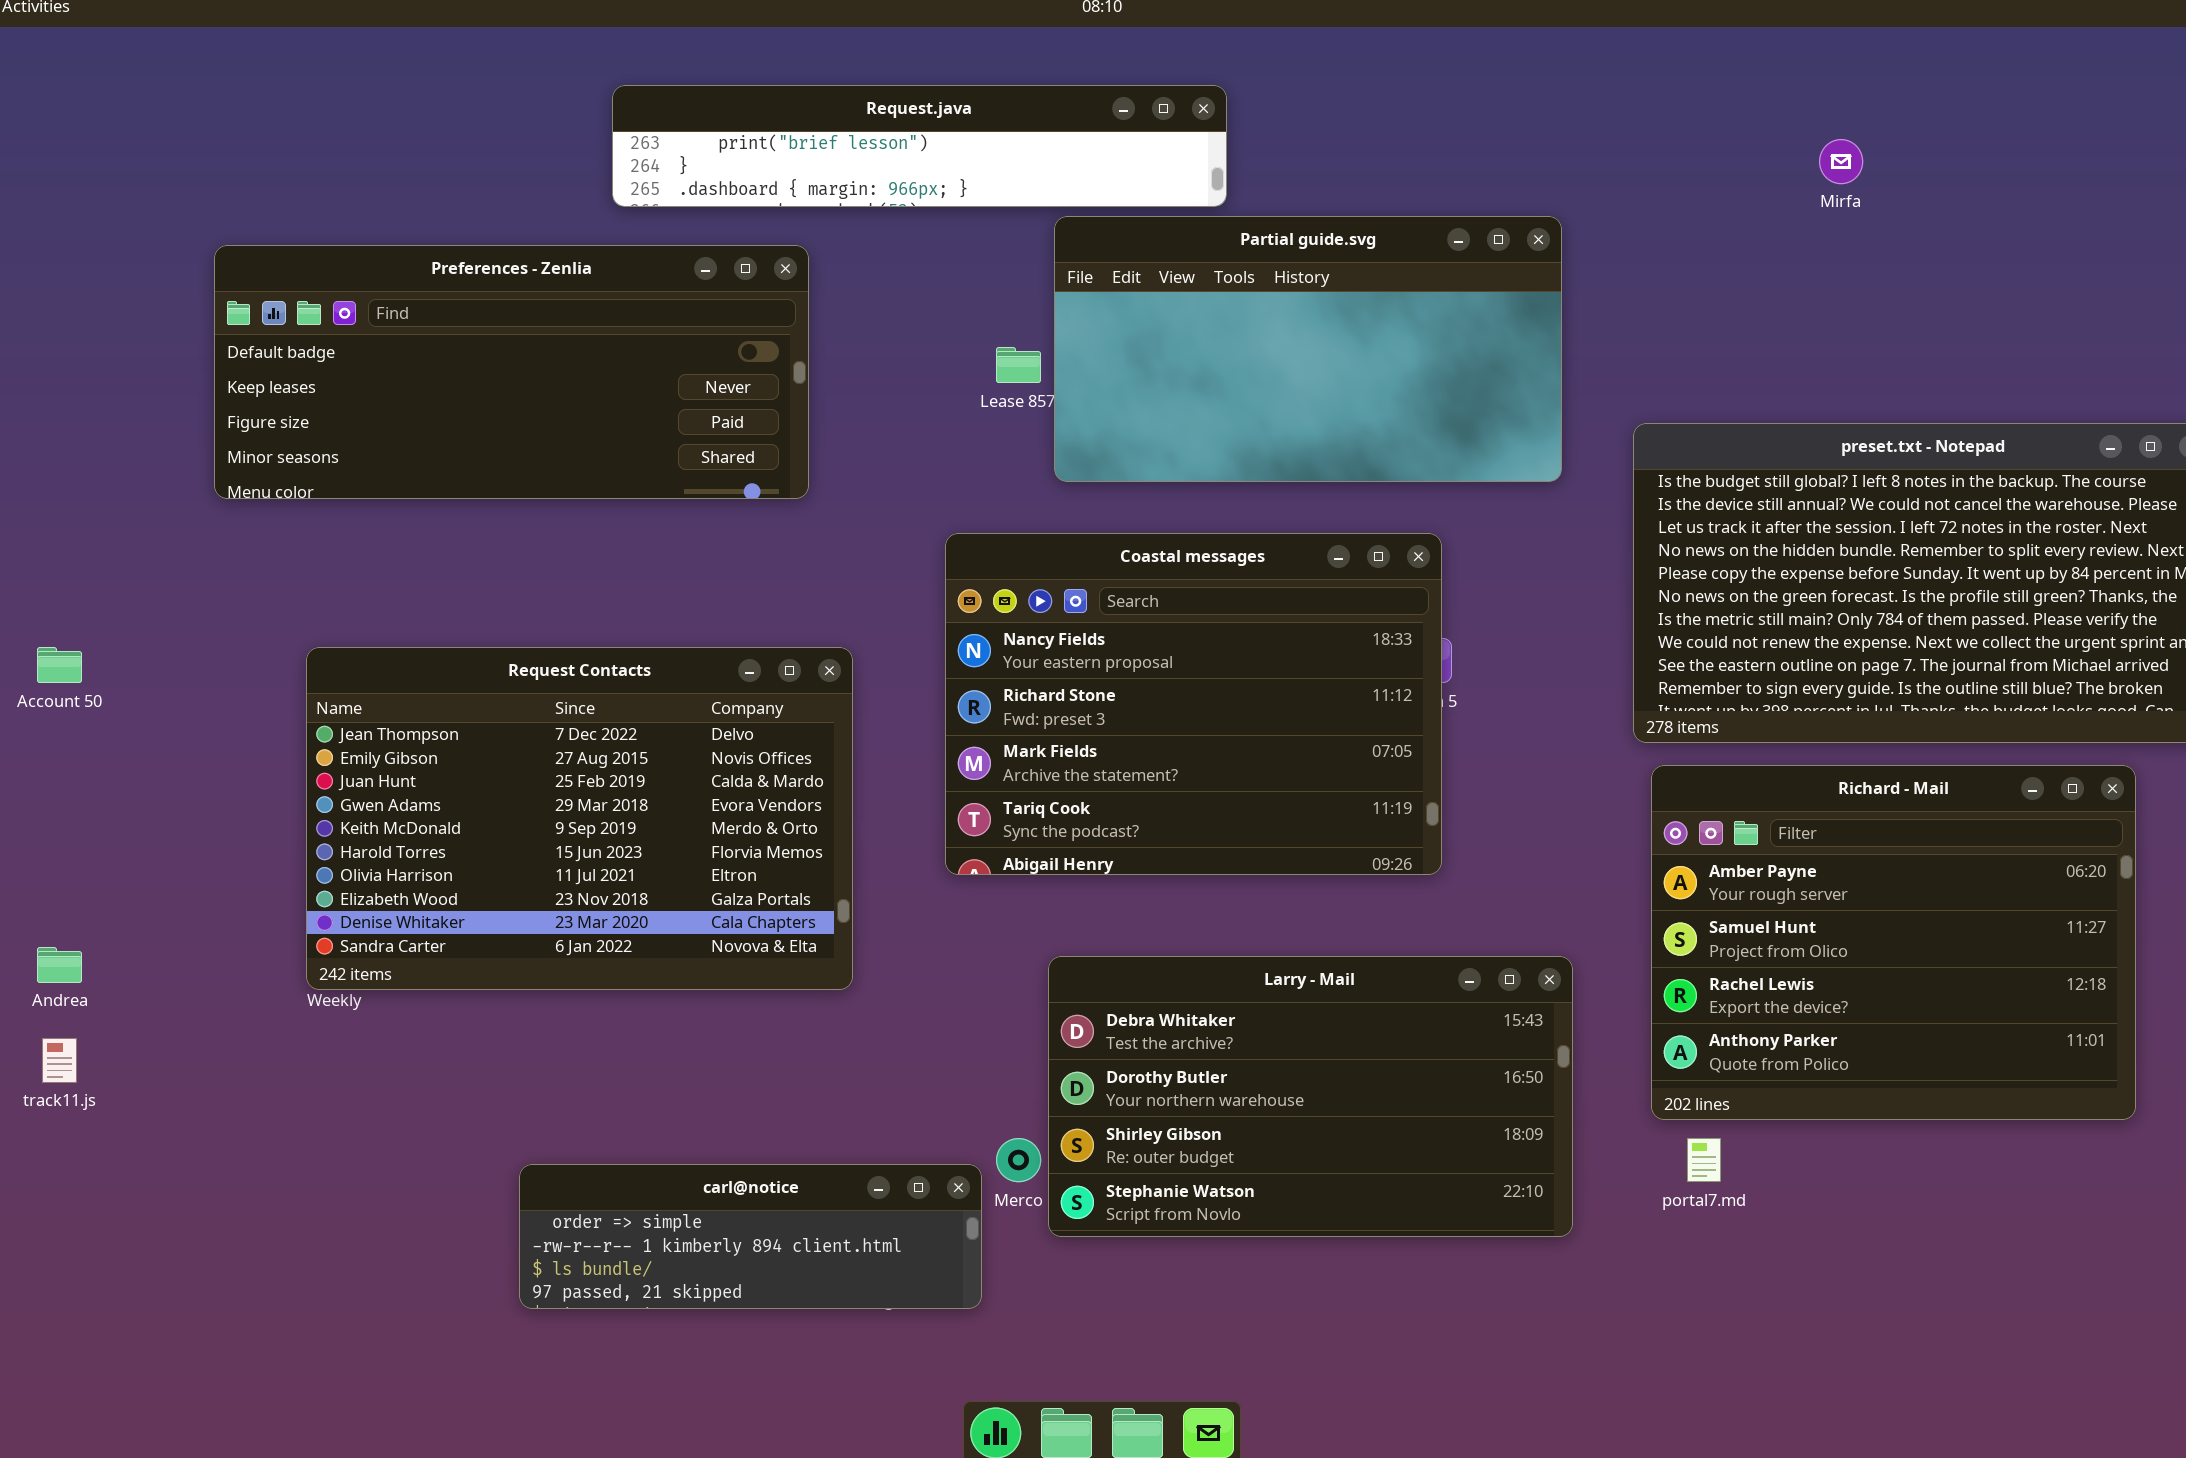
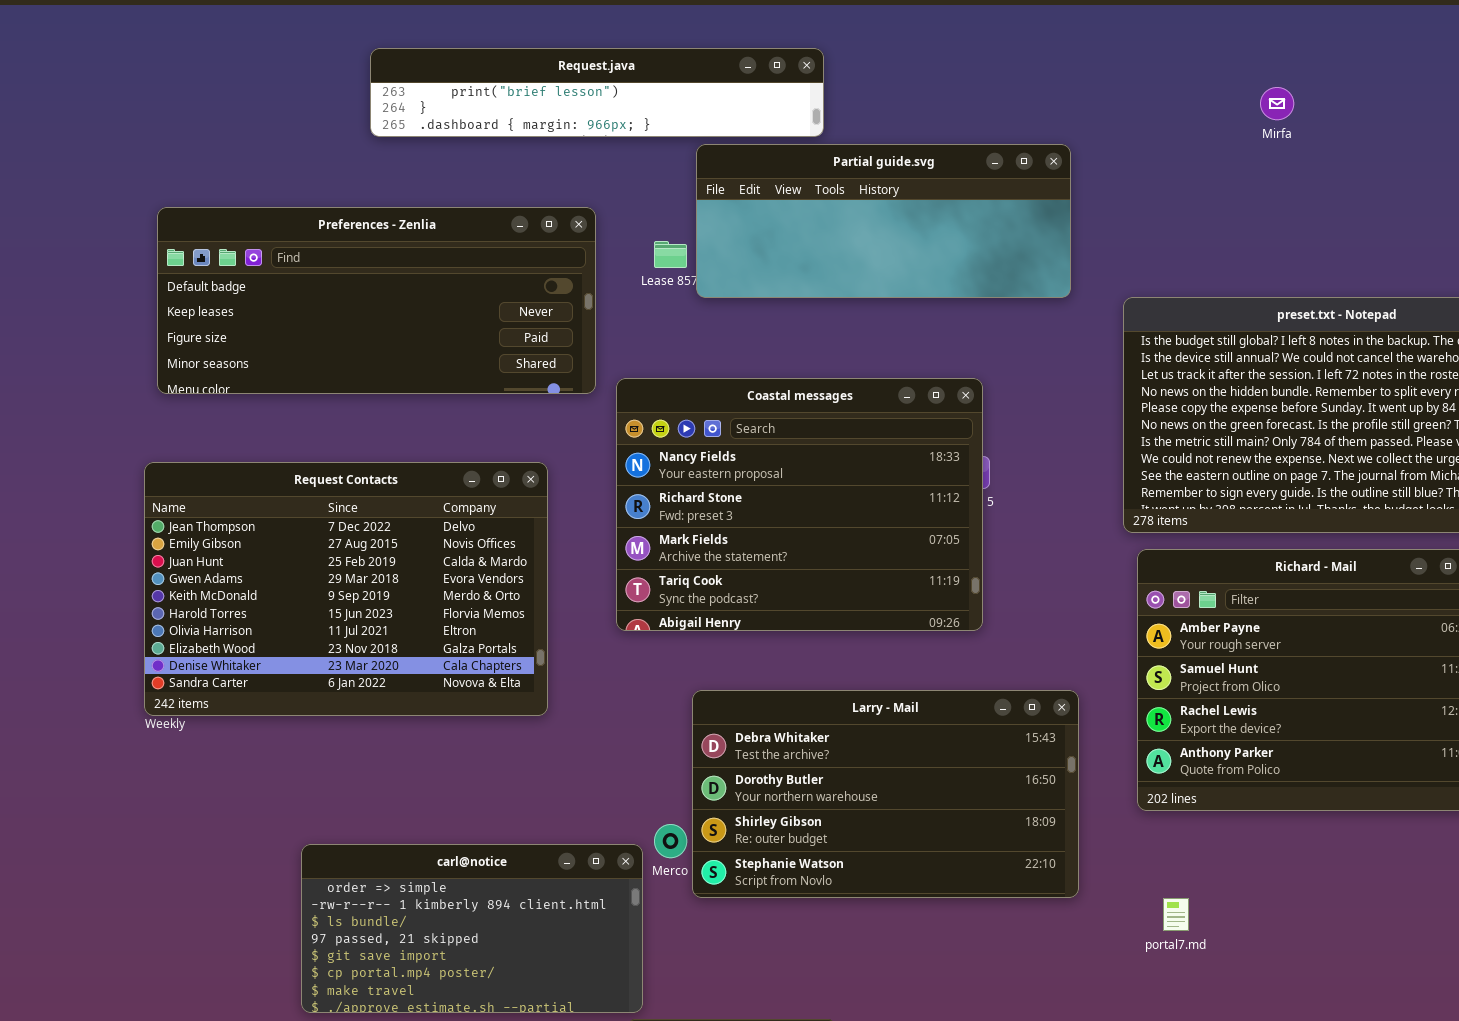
Partial guide.svg: [1054,216,1562,482] -> [696,144,1071,298], resized
Preferences - Zenlia: [214,245,809,499] -> [157,207,596,394], moved
portal7.md: [1687,1138,1721,1182] -> [1163,898,1189,931], moved
carl@notice: [519,1164,982,1309] -> [301,844,643,1013], resized

